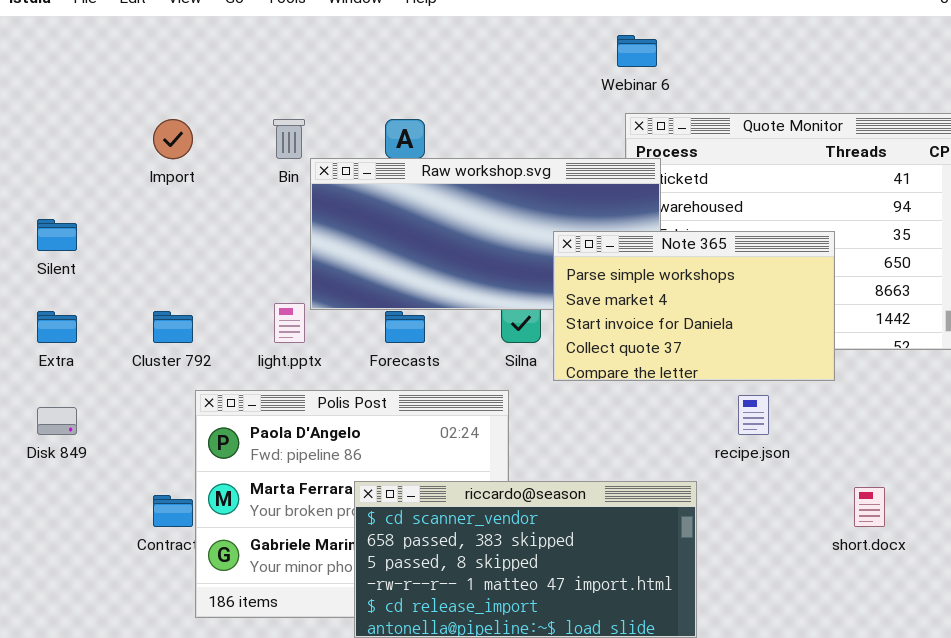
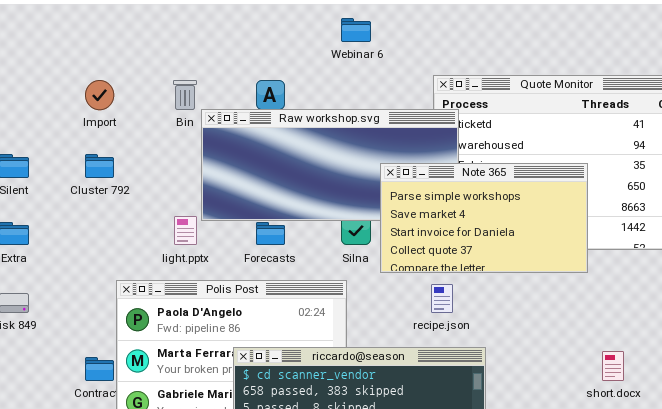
Webinar 6: [617,35,657,67] -> [341,18,371,42], moved
Cluster 792: [153,311,193,343] -> [85,154,114,178], moved
recipe.json: [738,395,769,435] -> [431,284,453,313], moved

